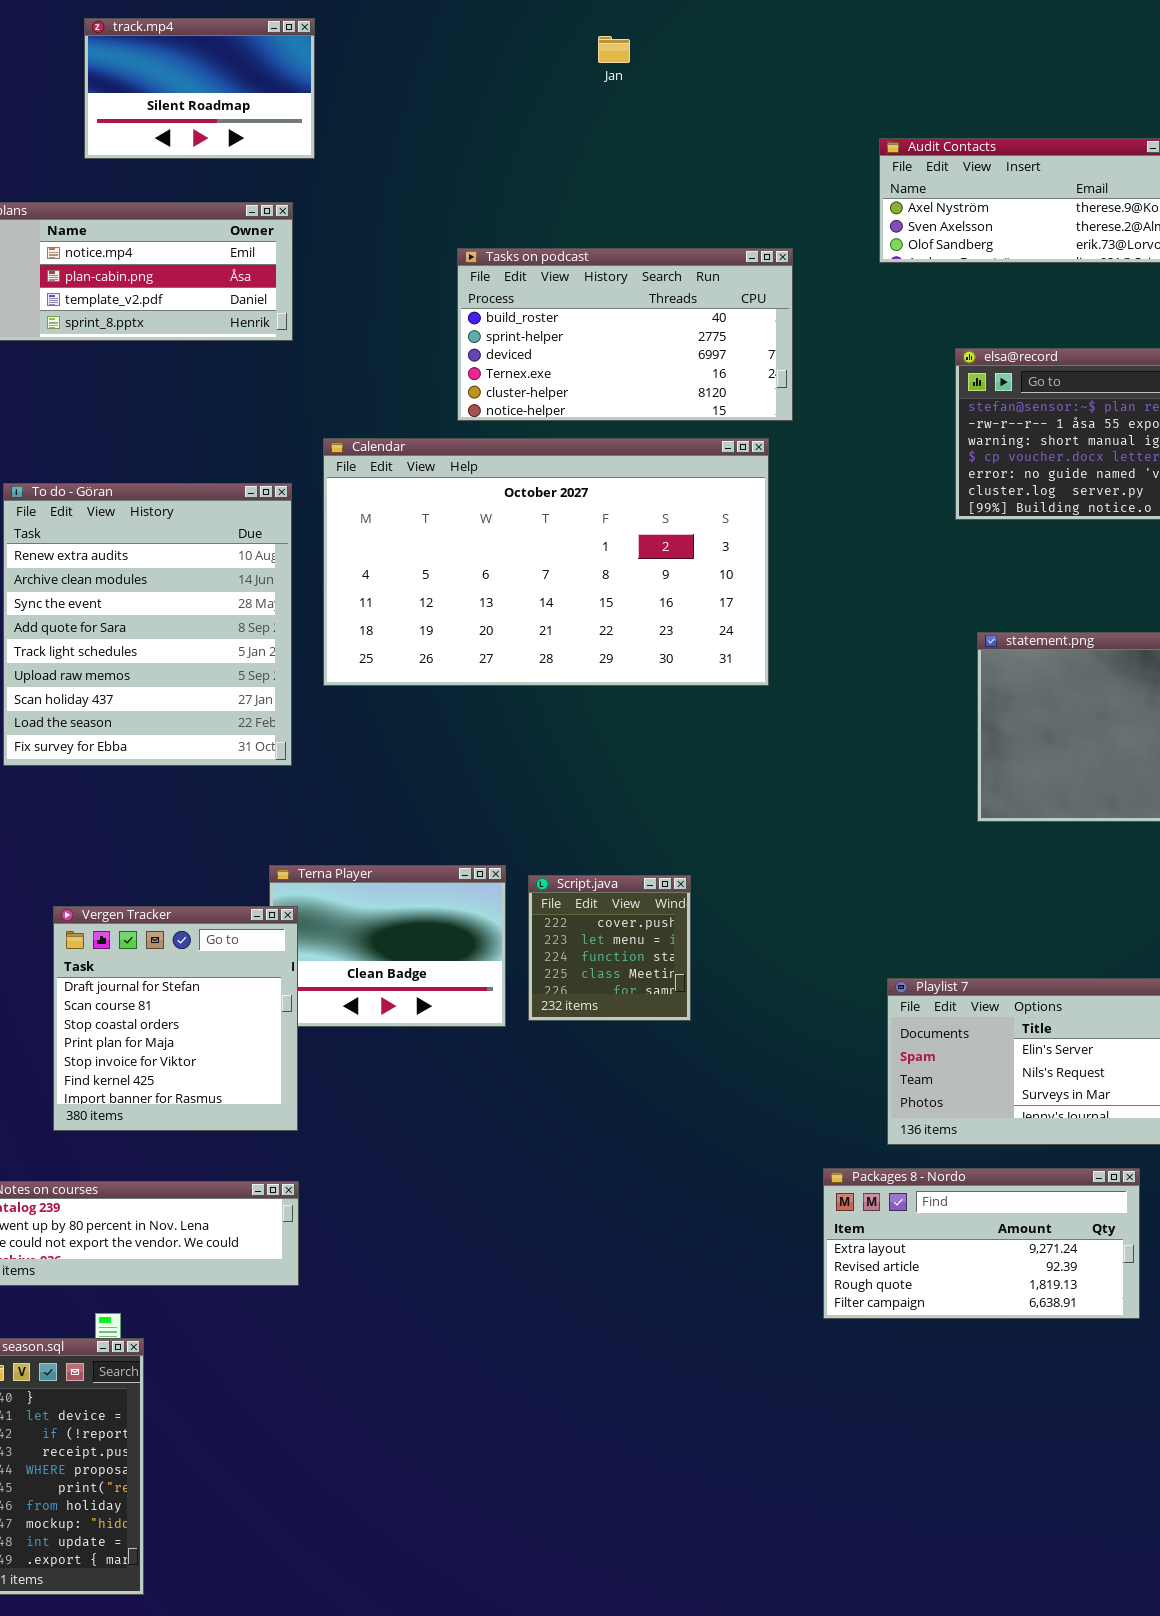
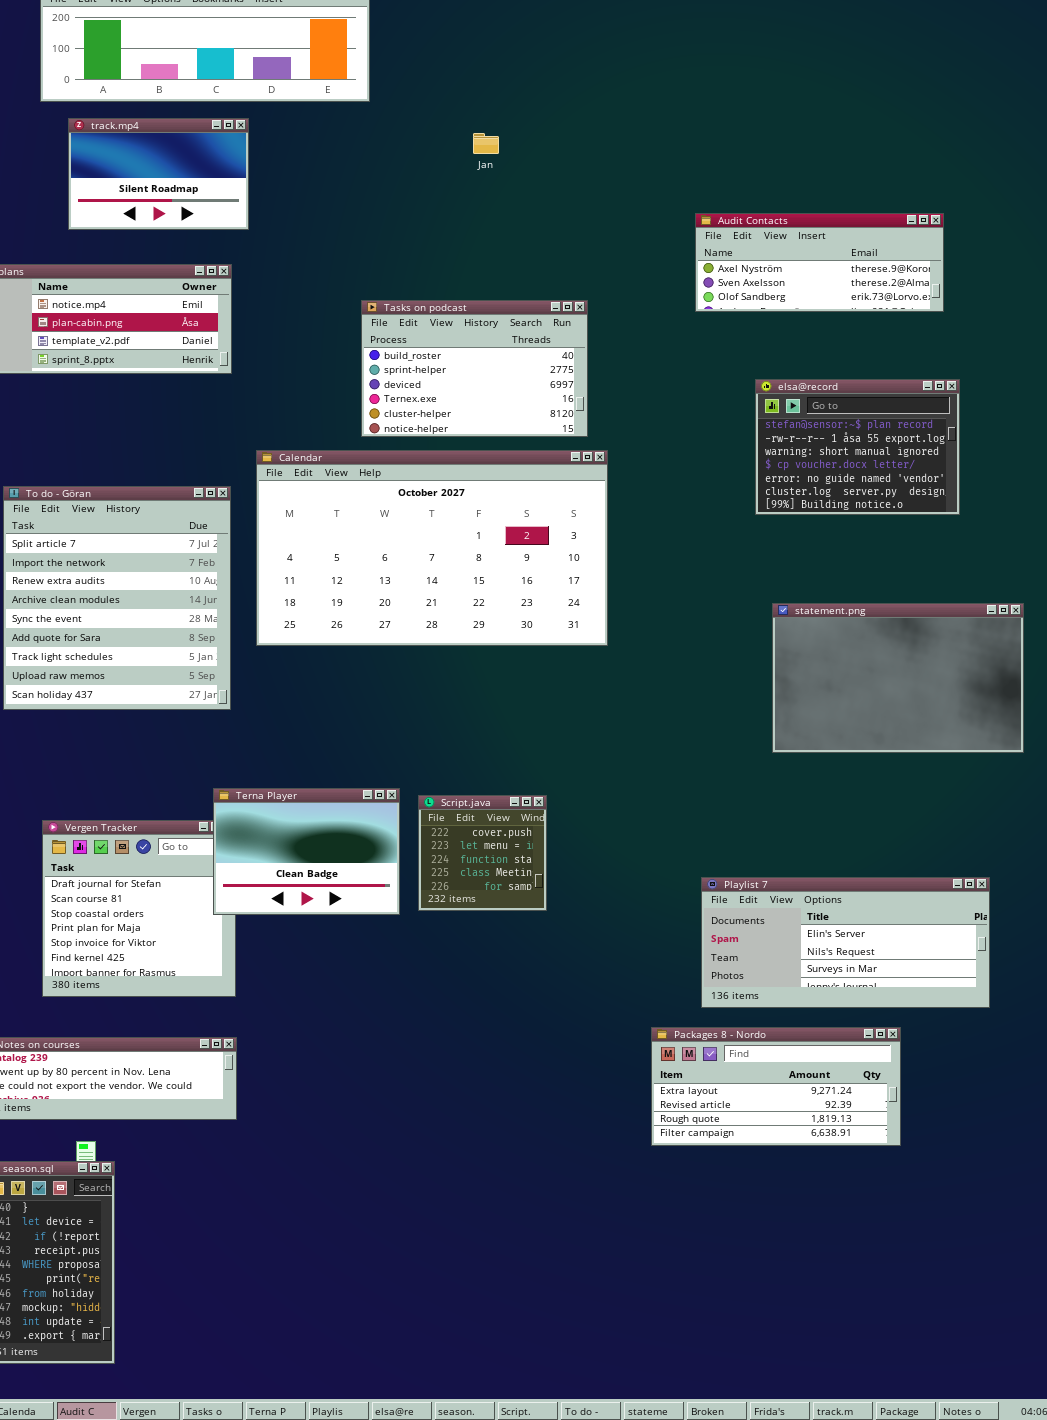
Tasks on podcast: [457,248,793,421] -> [361,300,588,437], resized
To do - Göran: [3,483,292,766] -> [3,486,231,710], scrolled up 2 rows
Terna Player: [269,865,506,1027] -> [213,788,400,915], raised

